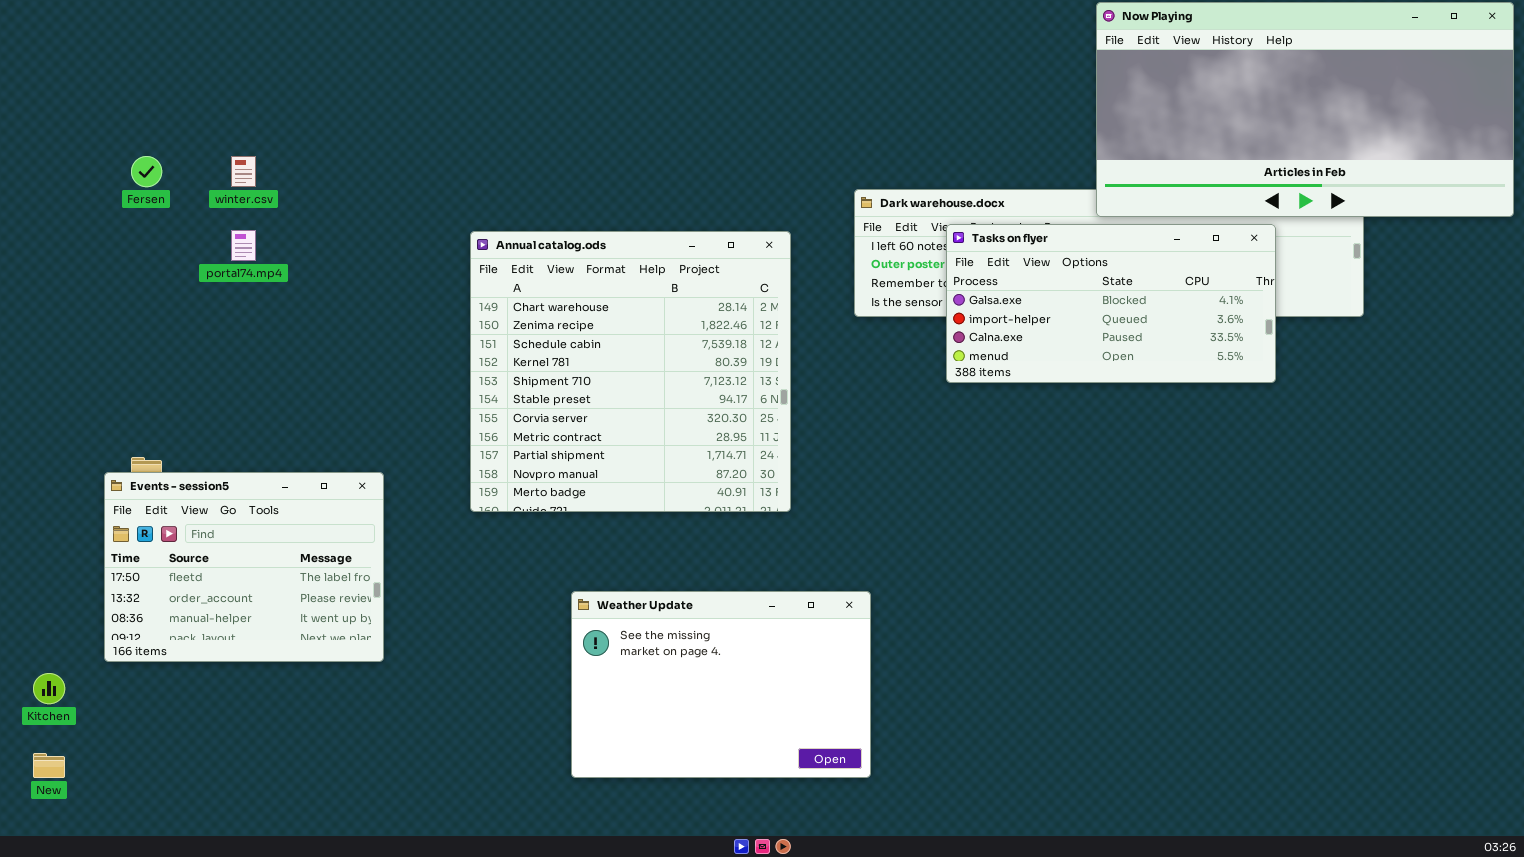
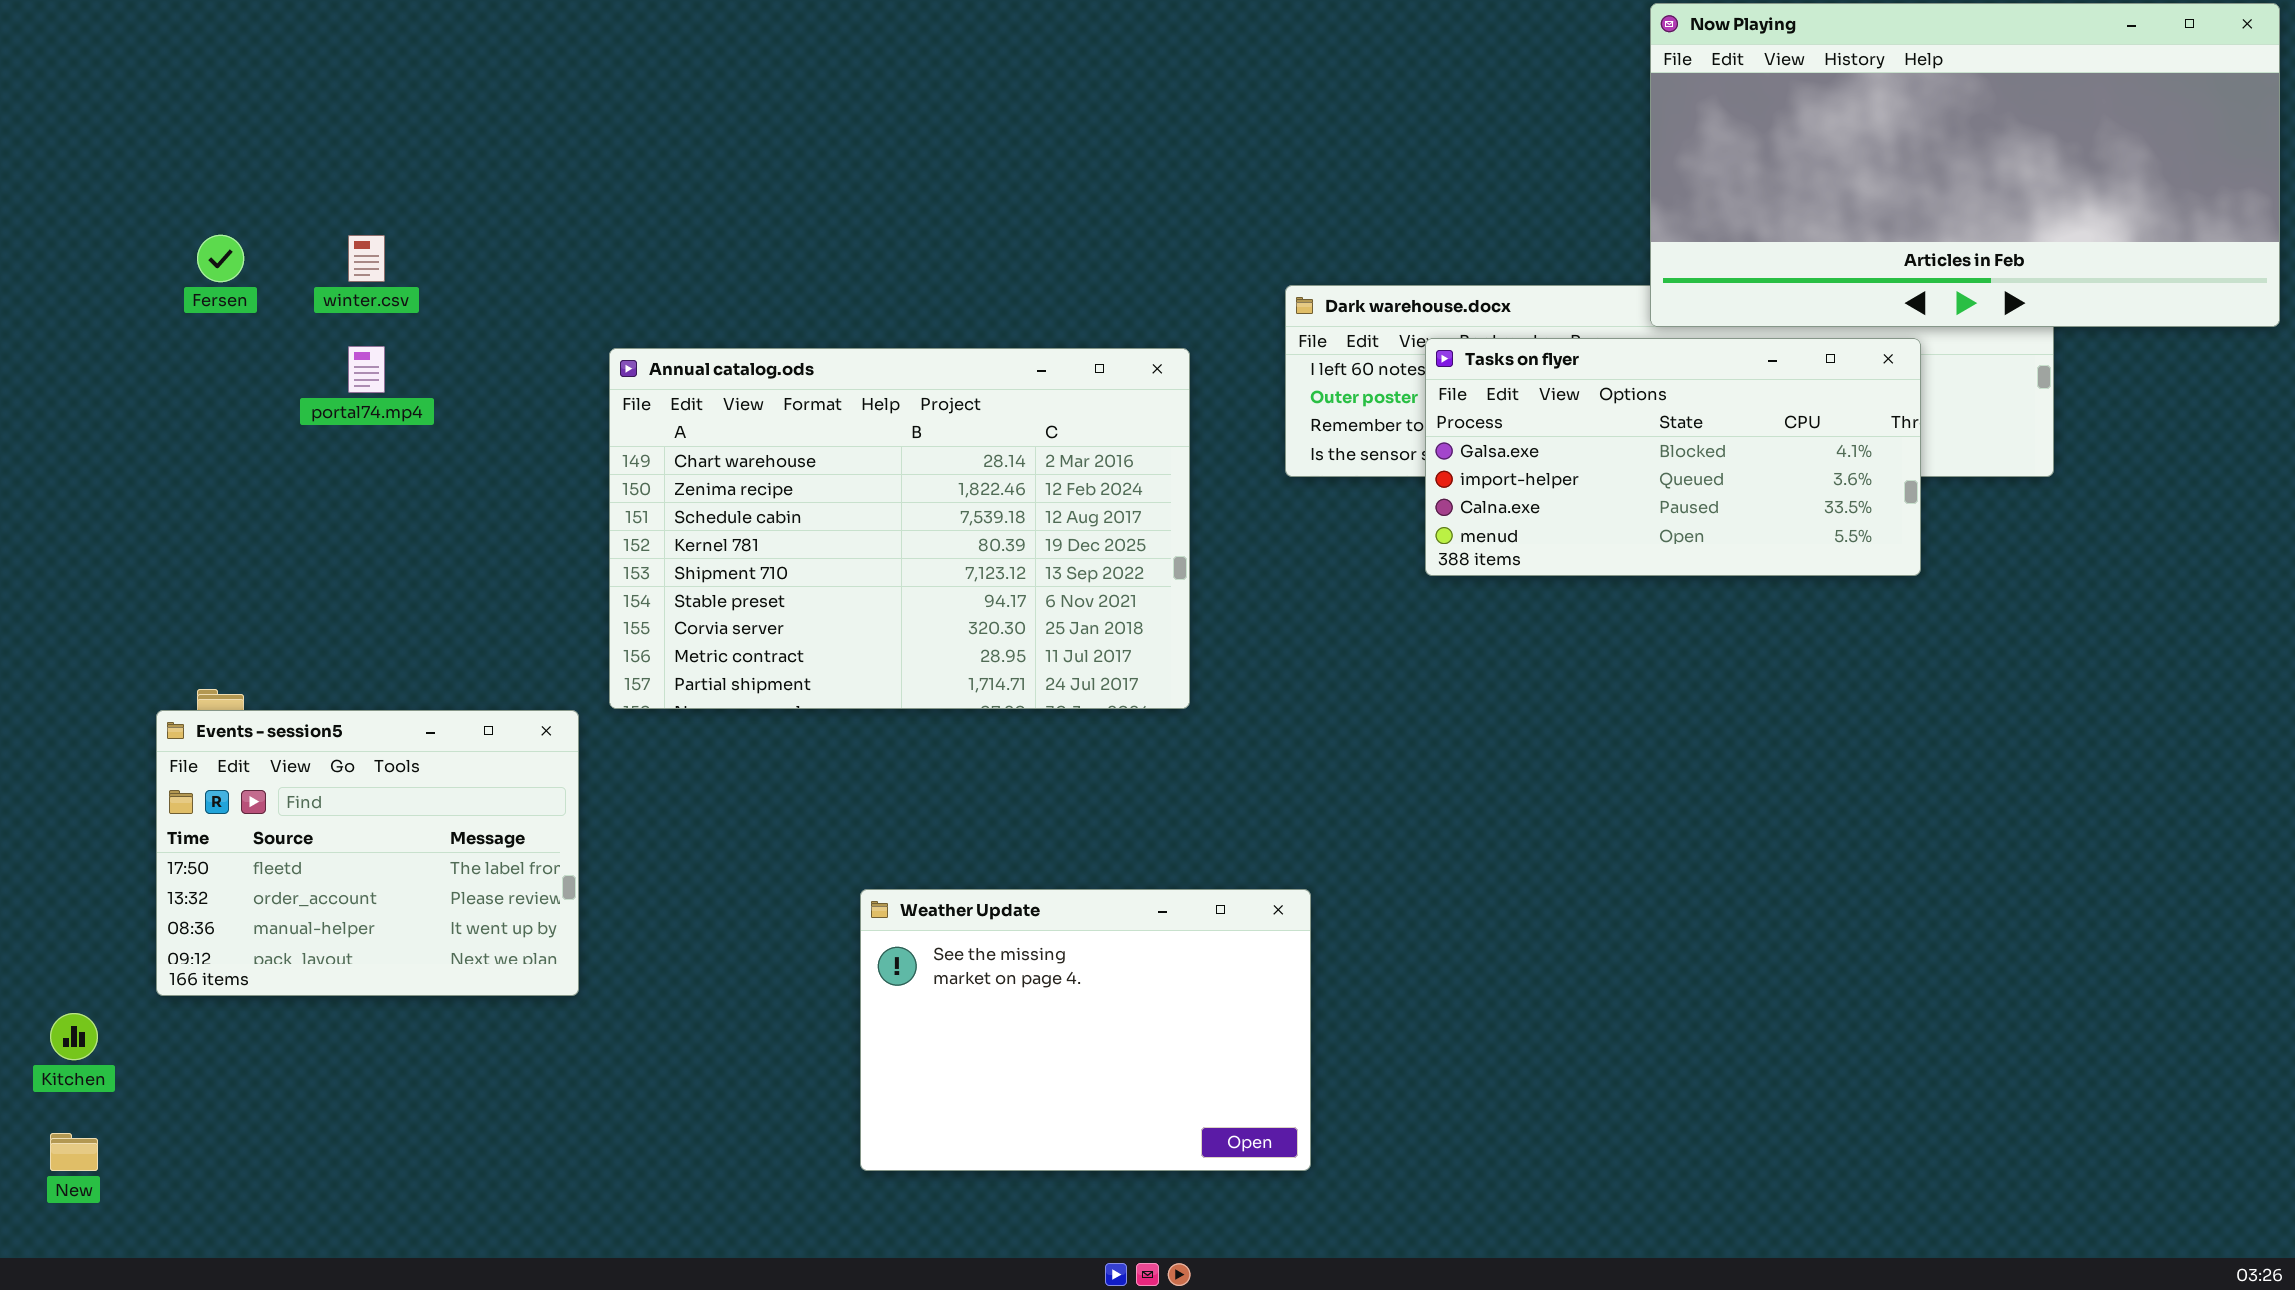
Annual catalog.ods: [470,231,791,512] -> [609,348,1190,709], resized

